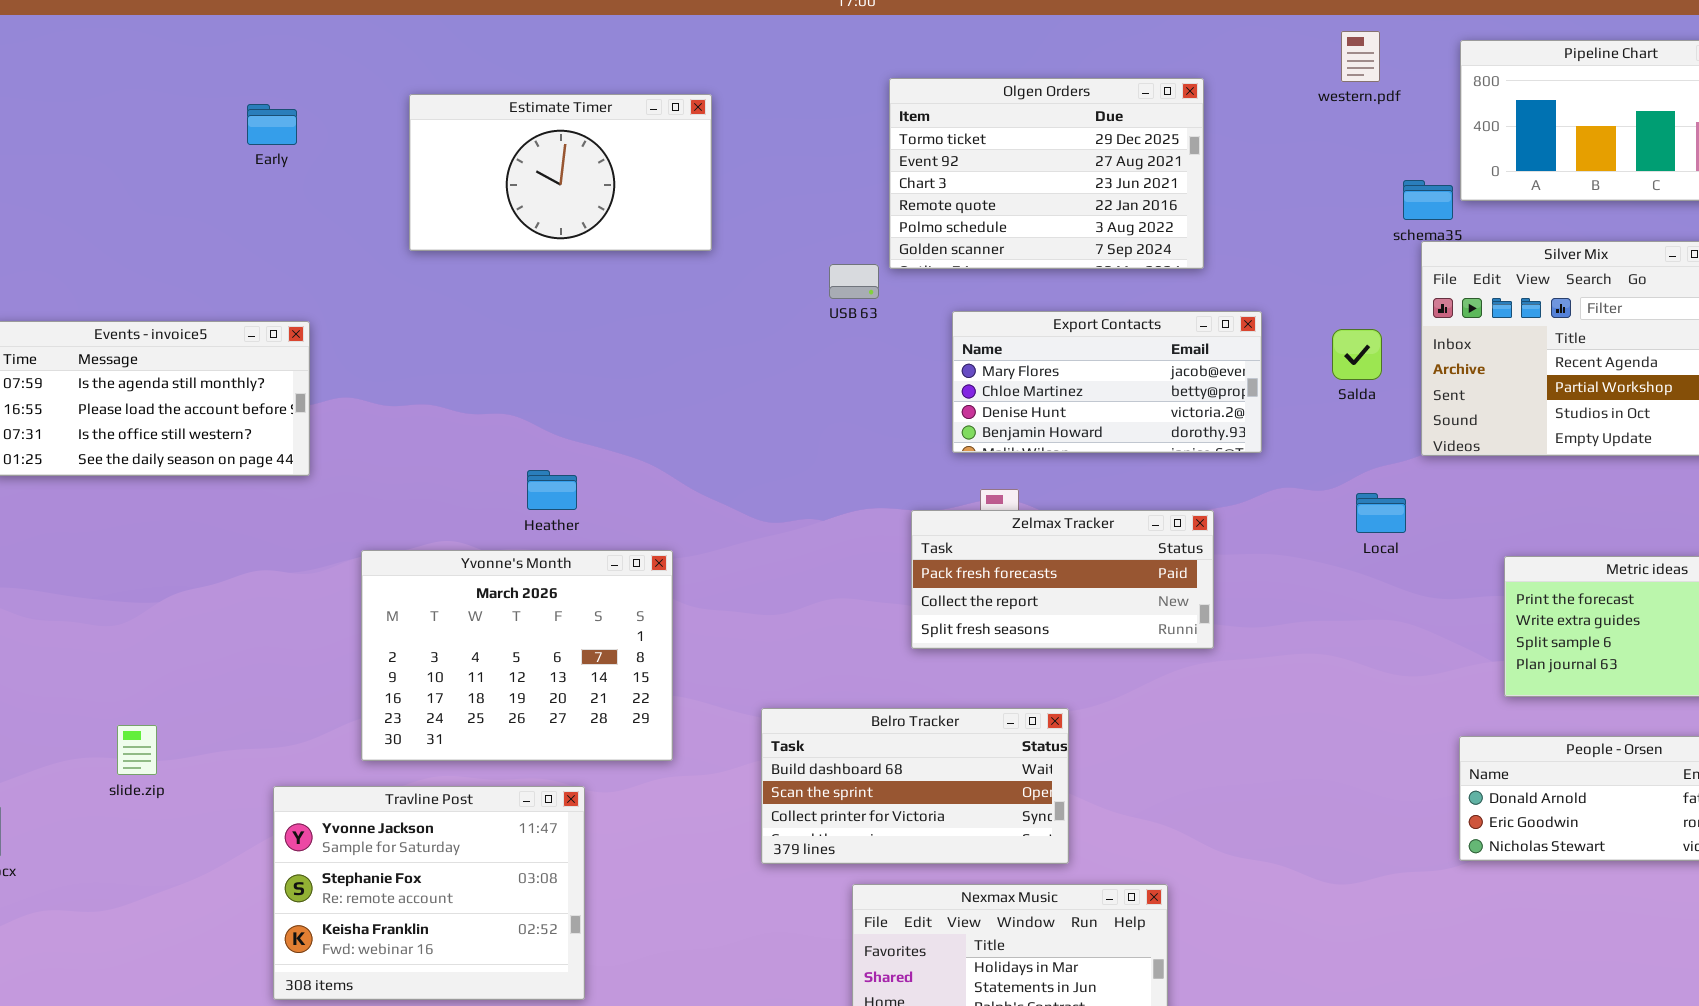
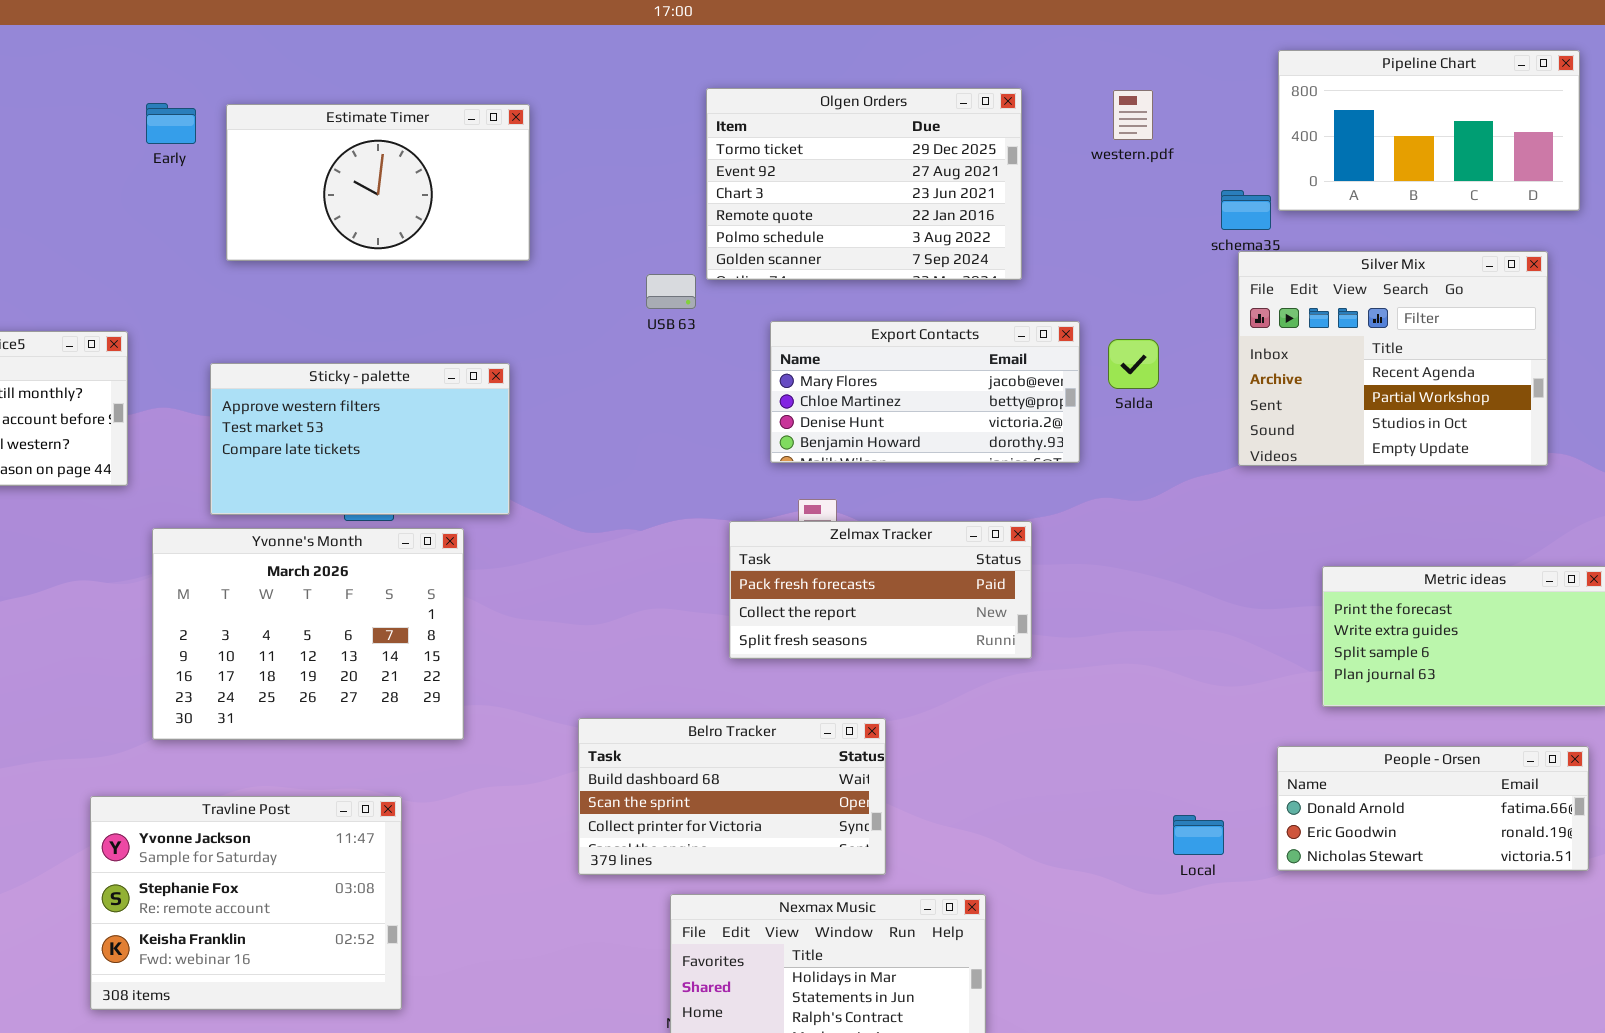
western.pdf: [1341,31,1380,82] -> [1113,90,1153,140], moved
Early: [247,104,297,145] -> [146,103,196,144], moved
Salda: [1332,329,1382,380] -> [1108,339,1159,389], moved
Sticky - palette: none -> [210,363,510,515], opened
Local: [1356,493,1406,533] -> [1173,815,1224,855], moved
Yvonne's Month: [361,550,673,761] -> [152,528,464,740], moved

